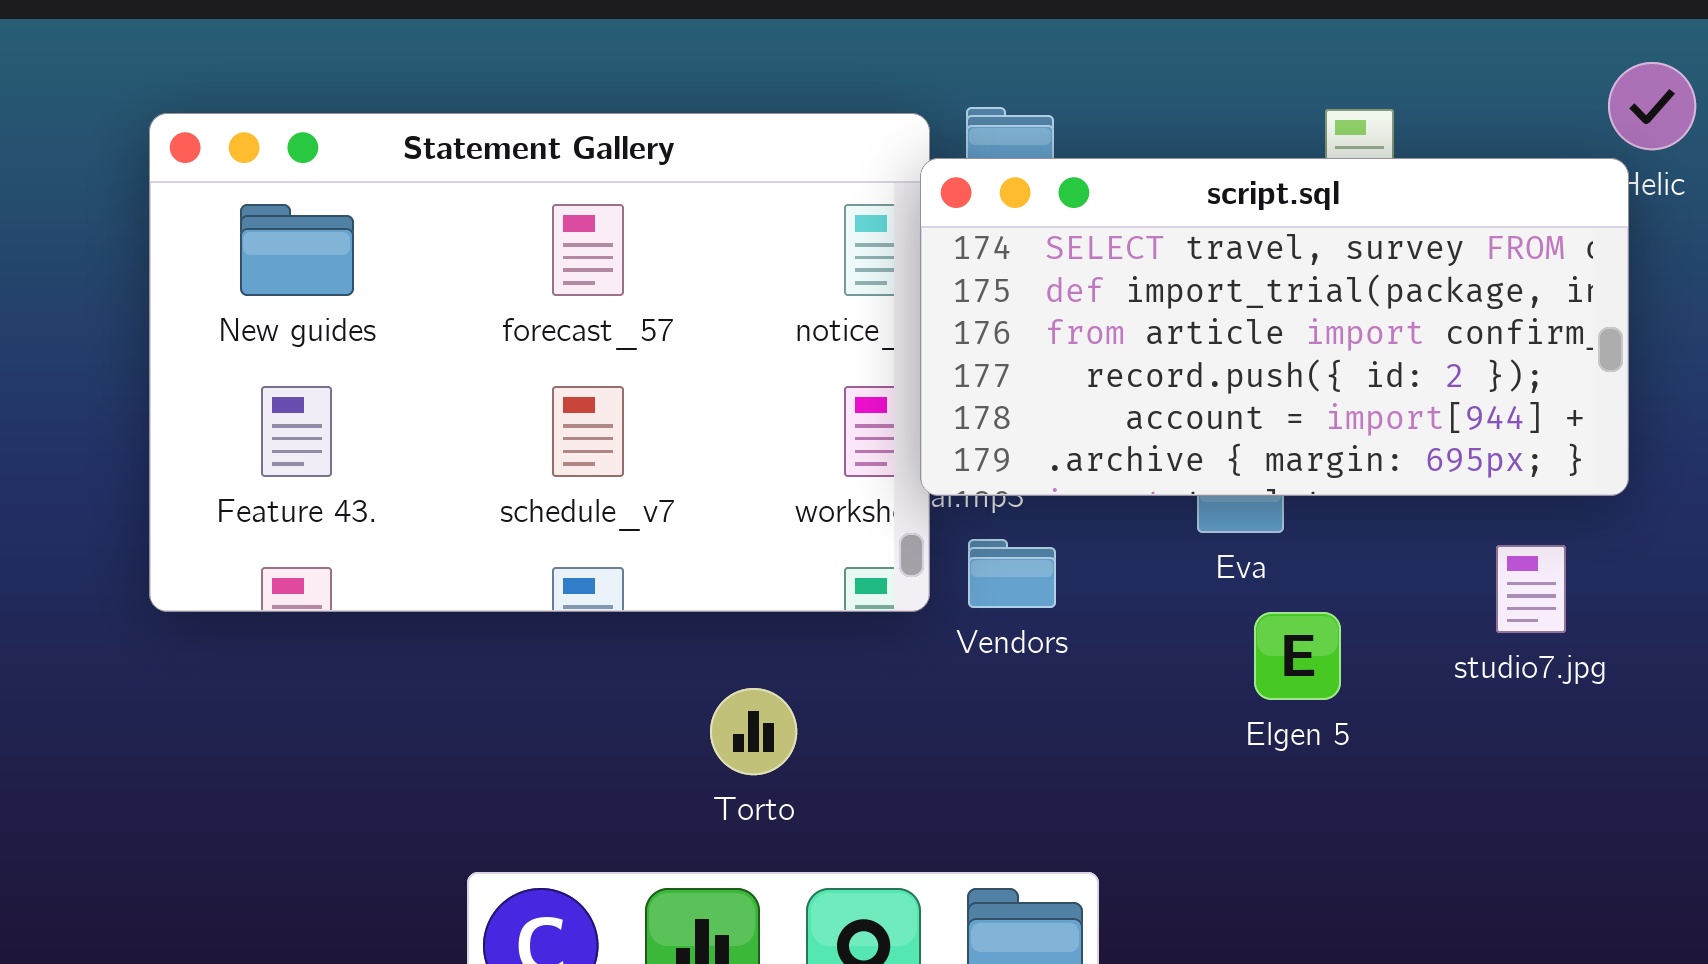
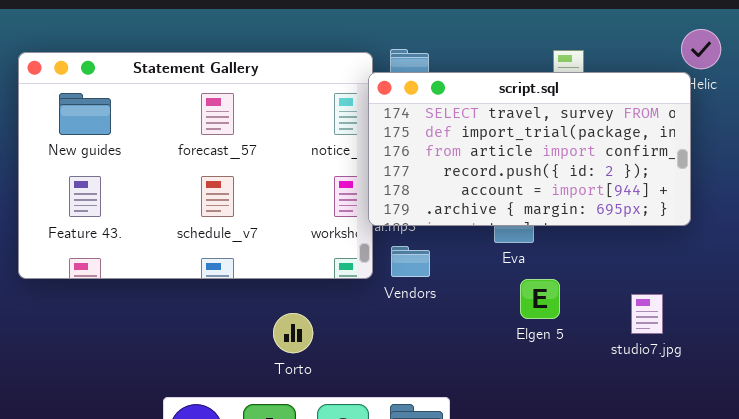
studio7.jpg: [1496,545,1566,633] -> [631,294,663,334], moved

